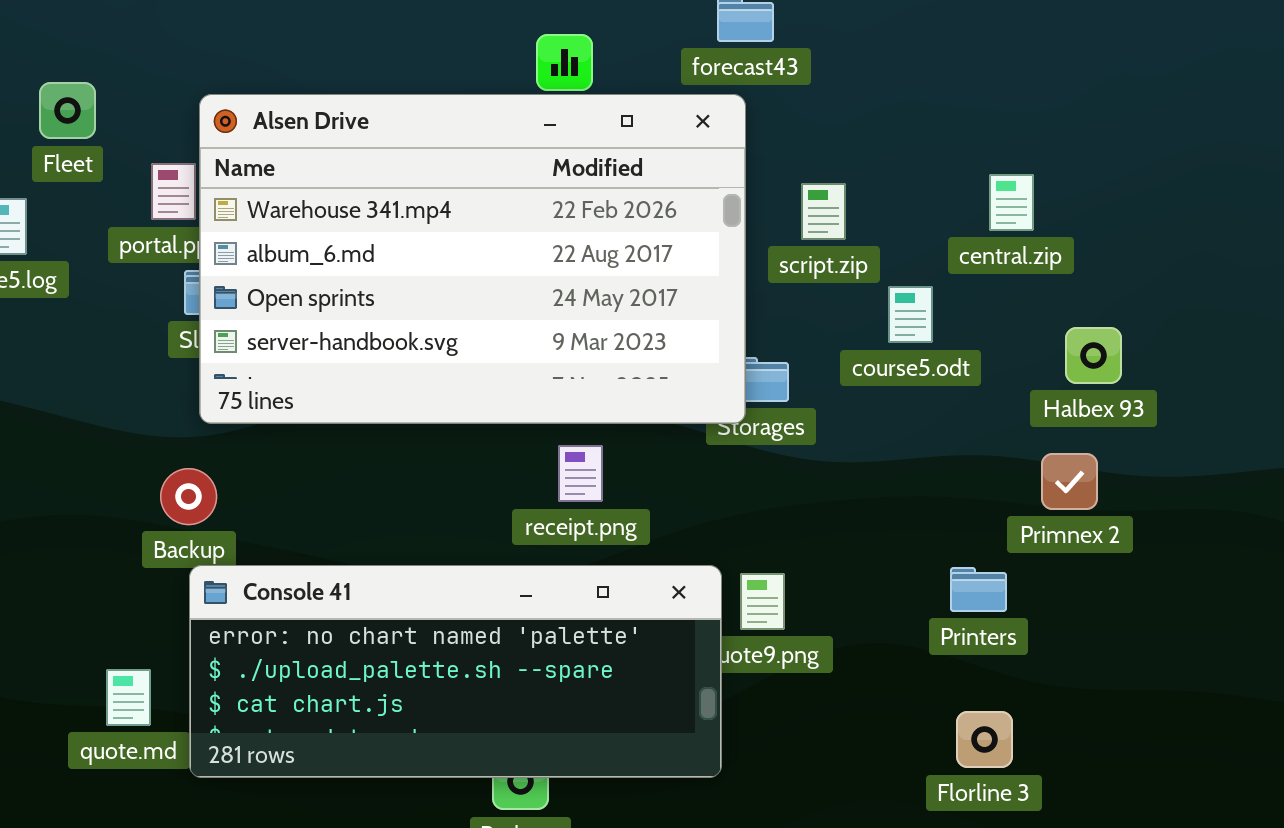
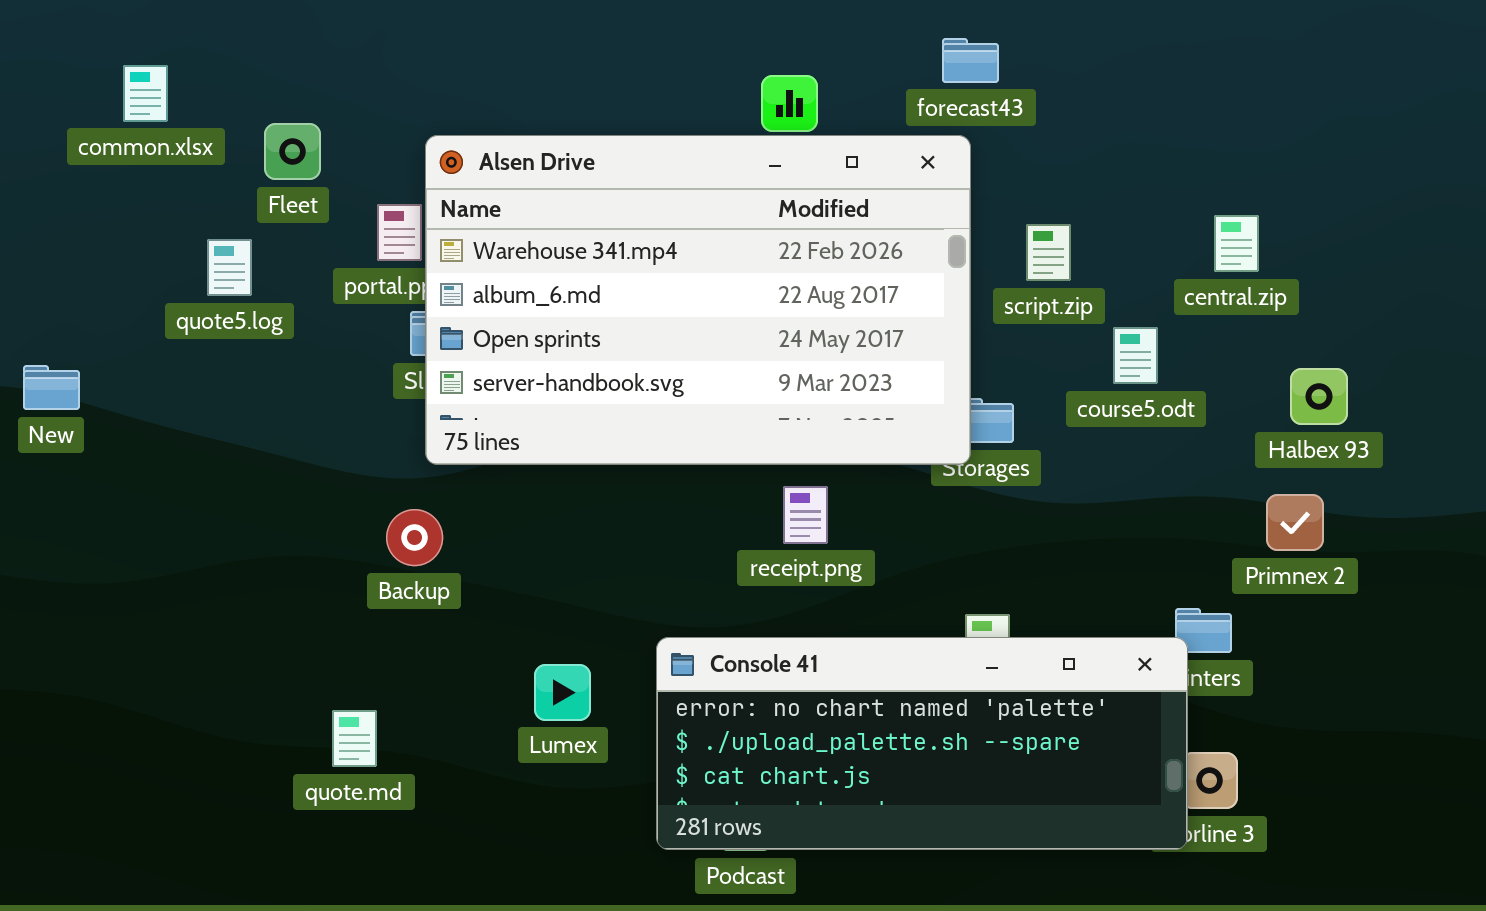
Console 41: [189,565,722,778] -> [656,637,1188,850], moved

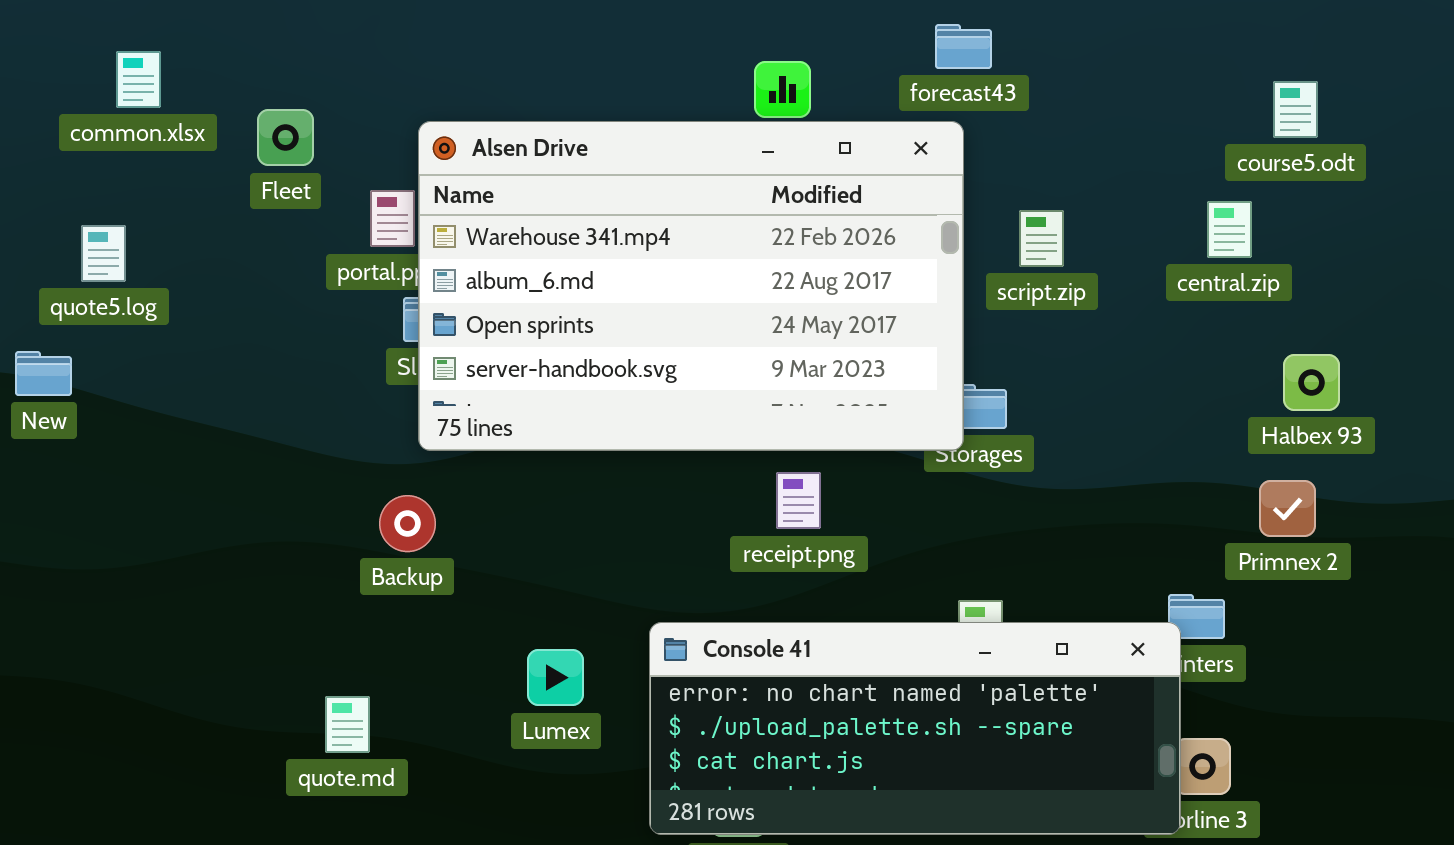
quote5.log: [207,239,252,296] -> [81,225,126,282], moved
course5.odt: [1113,327,1158,384] -> [1273,81,1318,138], moved

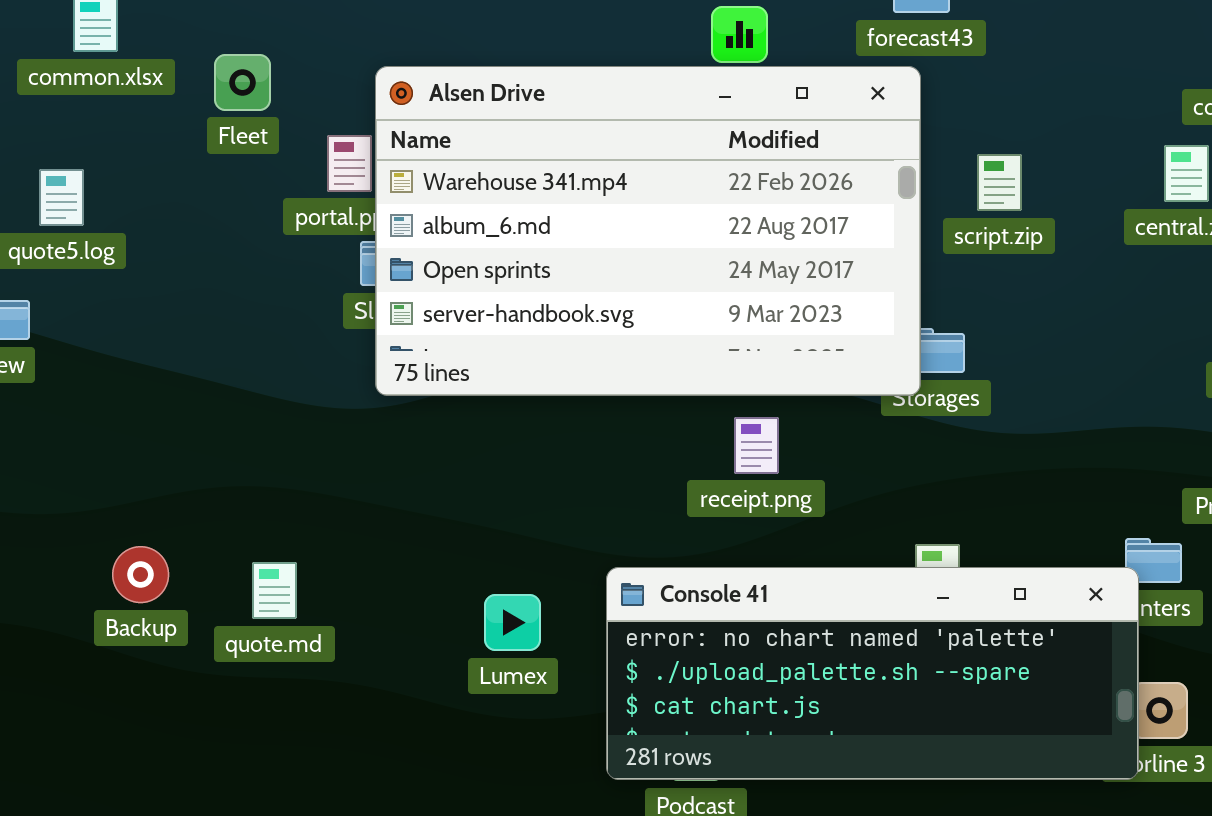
Backup: [379,495,436,552] -> [112,546,169,603], moved
quote.md: [325,696,370,753] -> [252,562,297,619], moved

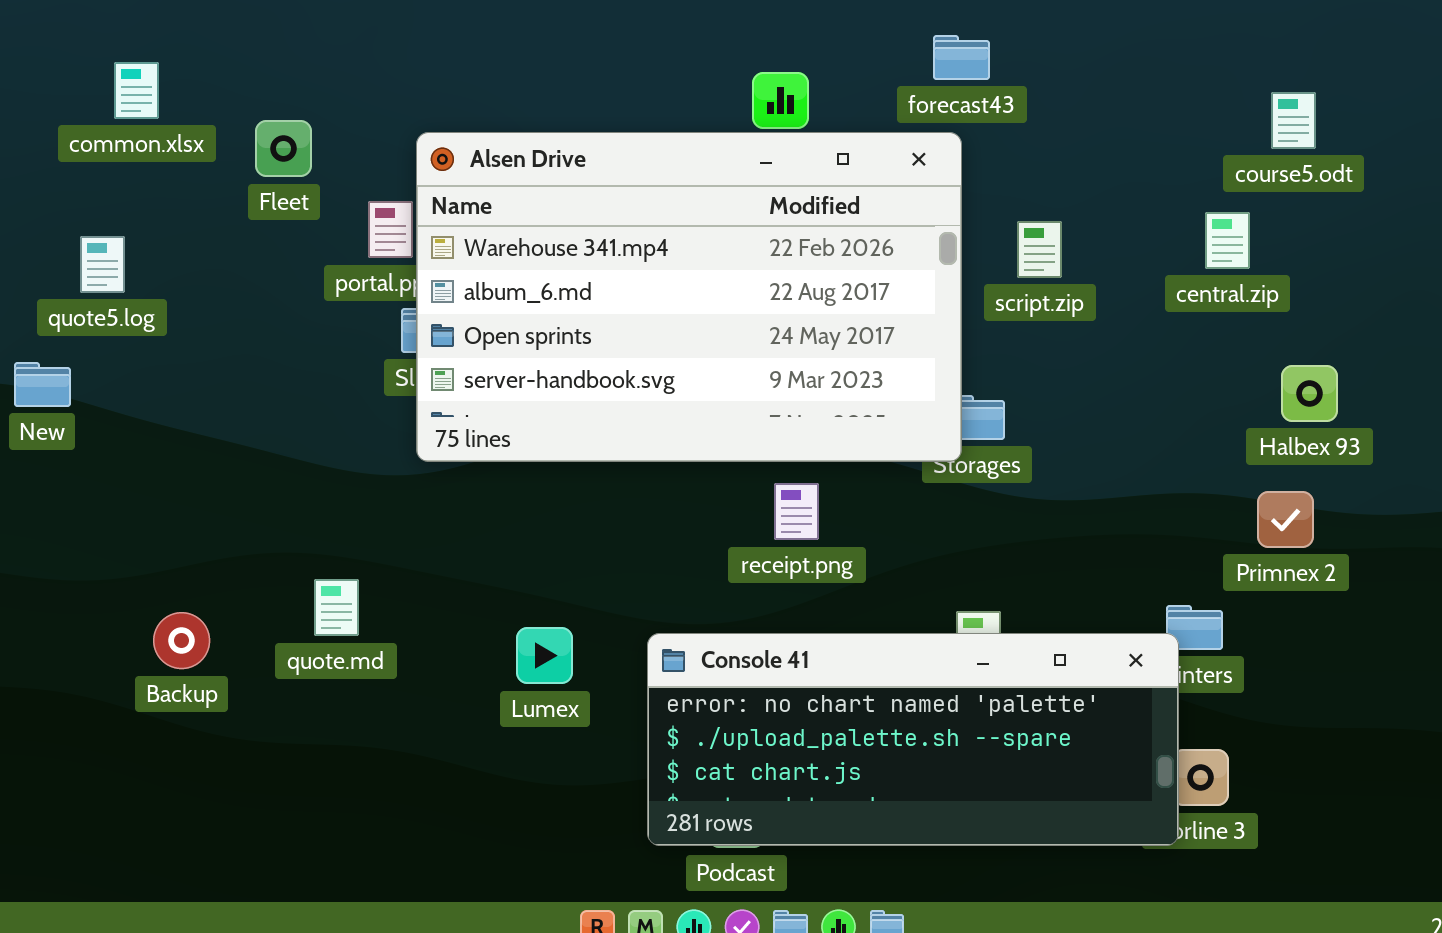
quote.md: [252,562,297,619] -> [314,579,359,636], moved
Lumex: [484,594,541,651] -> [516,627,573,684], moved

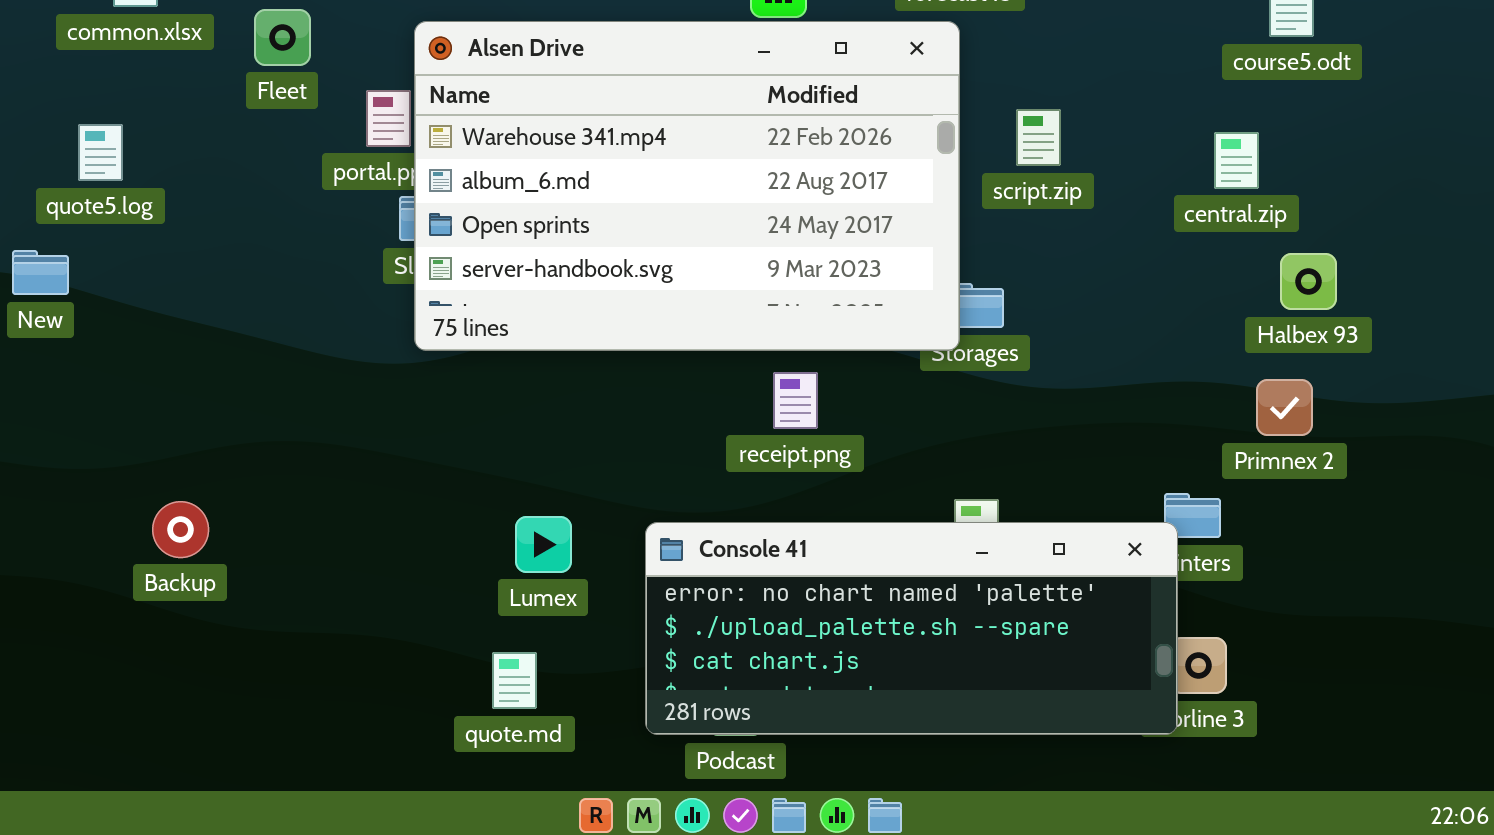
central.zip: [1205,212,1250,269] -> [1214,132,1259,189], moved
quote.md: [314,579,359,636] -> [492,652,537,709], moved

